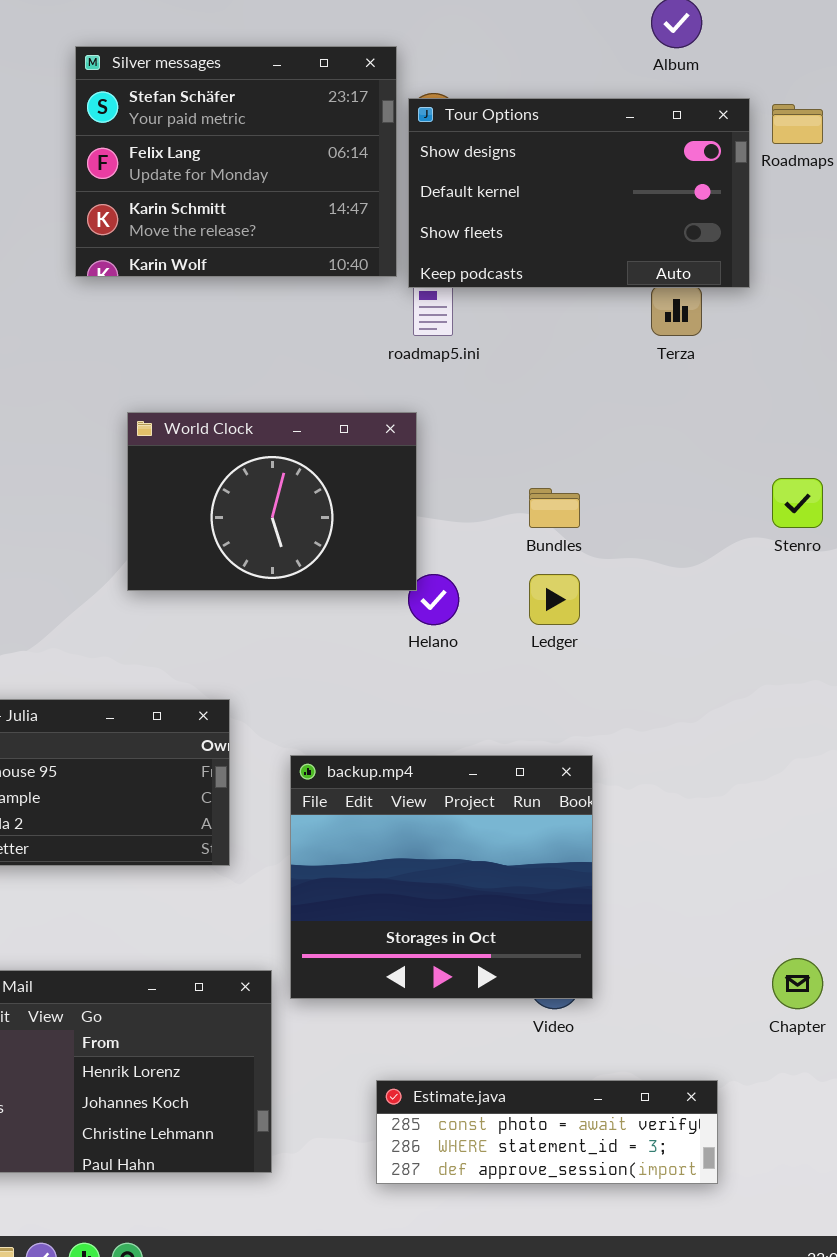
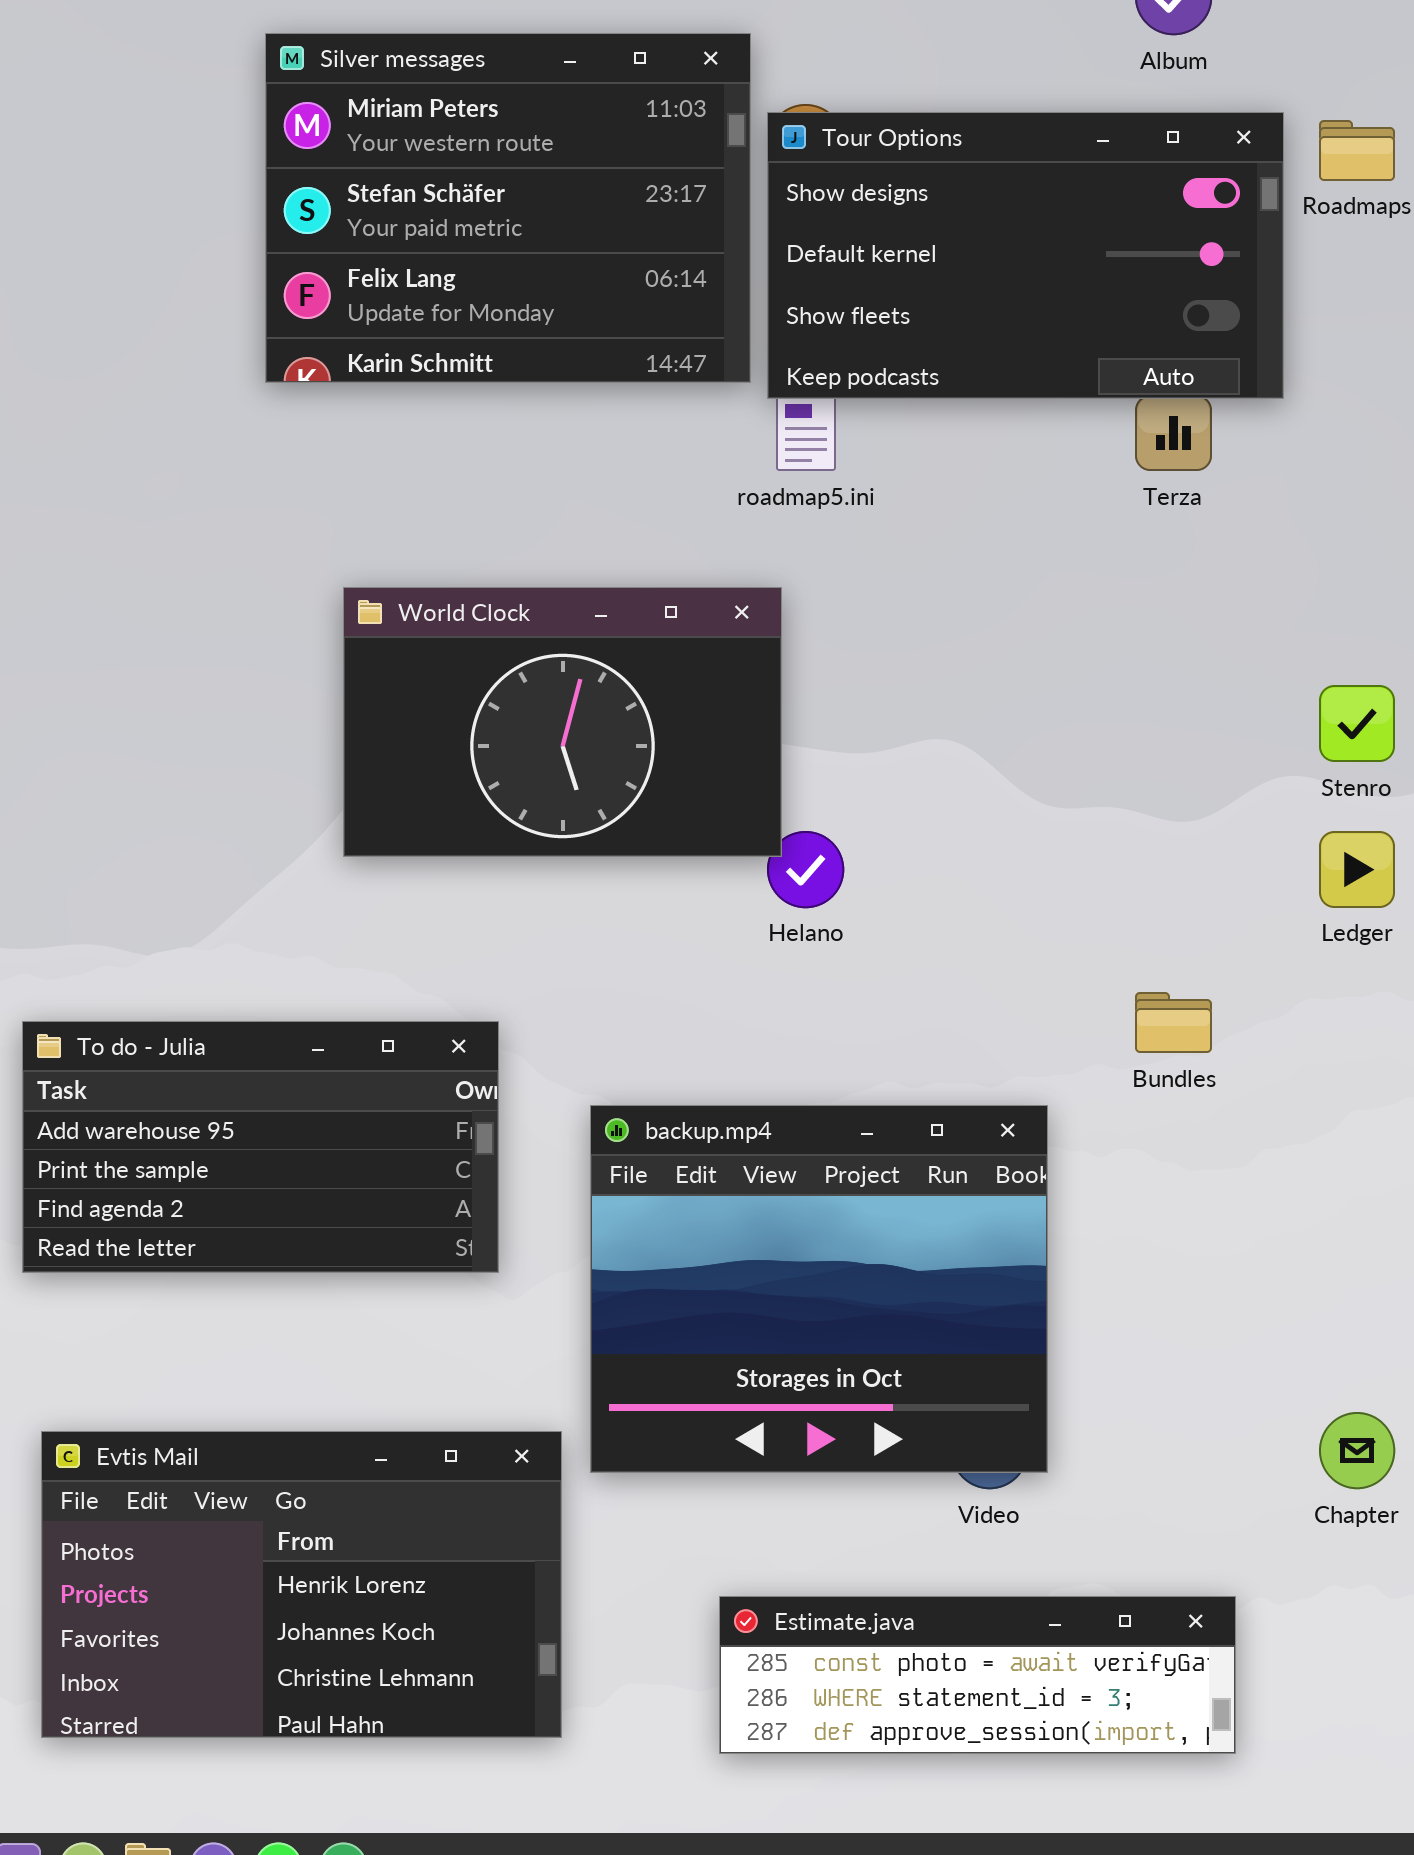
Silver messages: [75,46,397,277] -> [265,33,751,383], scrolled up 1 row
Bundles: [529,488,580,528] -> [1135,992,1212,1053], moved
Ledger: [529,574,580,625] -> [1319,831,1395,908], moved

